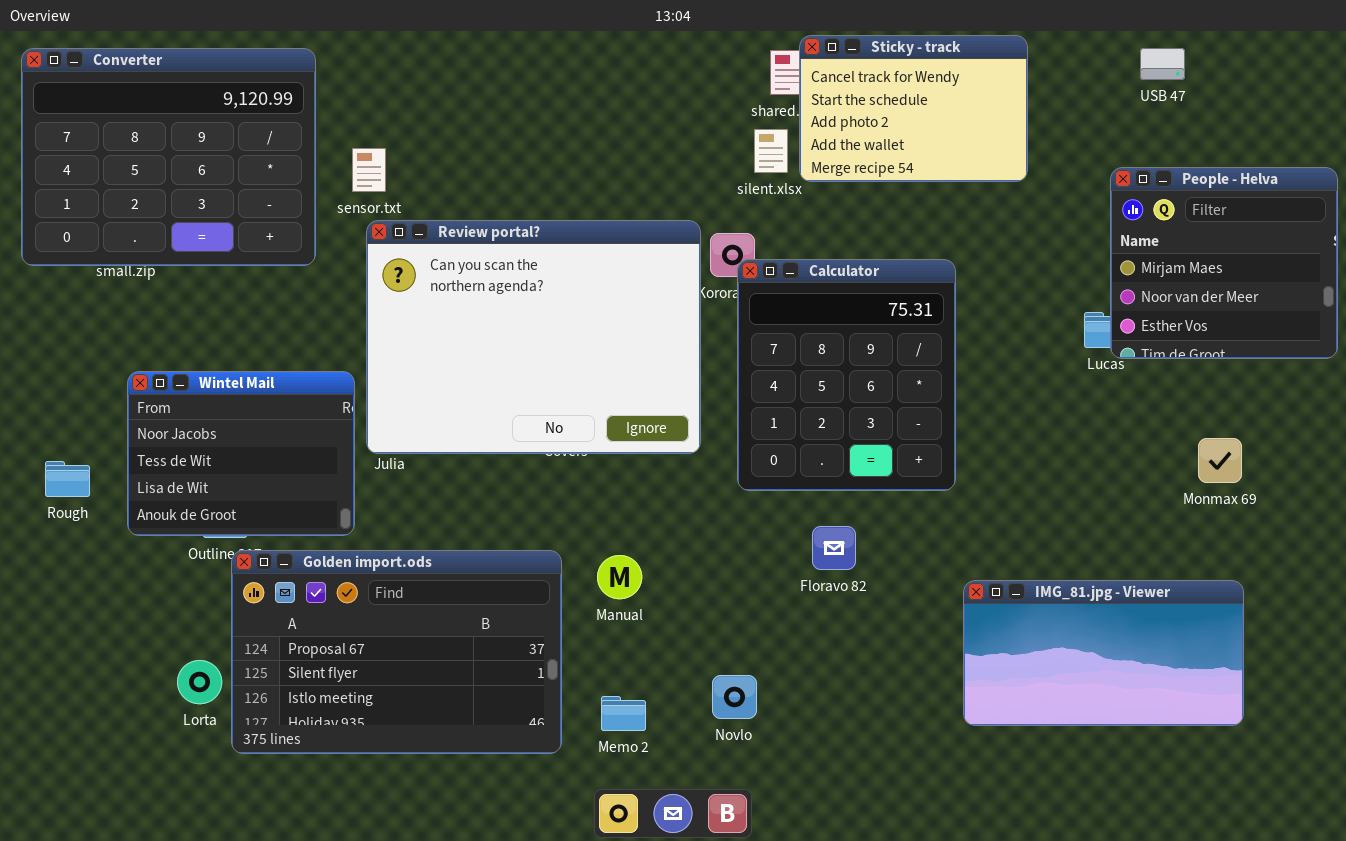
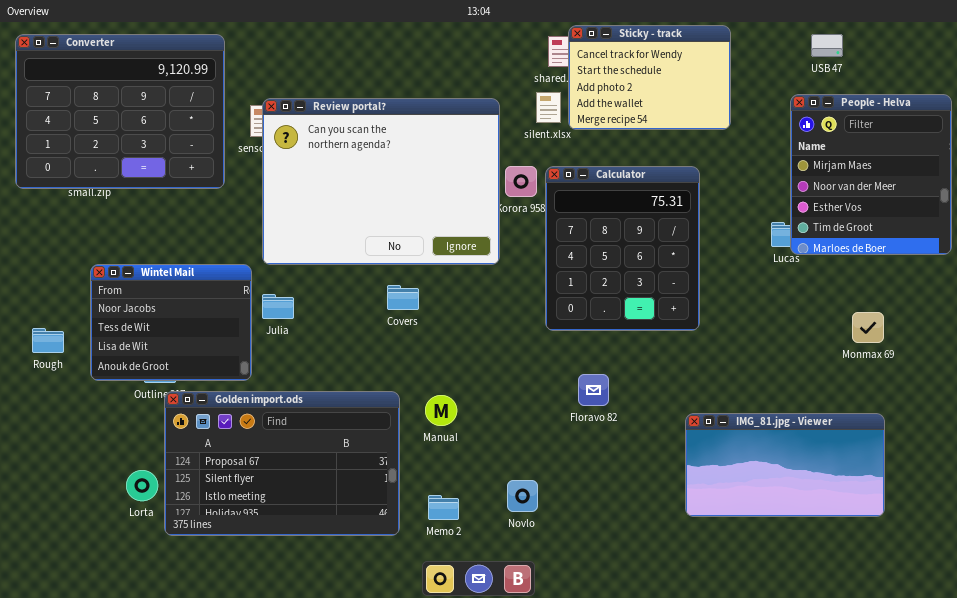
People - Helva: [1110,167,1338,359] -> [790,94,952,255], resized
Review portal?: [366,220,701,454] -> [262,98,500,265], moved
Calculator: [737,259,956,491] -> [545,166,700,331], moved

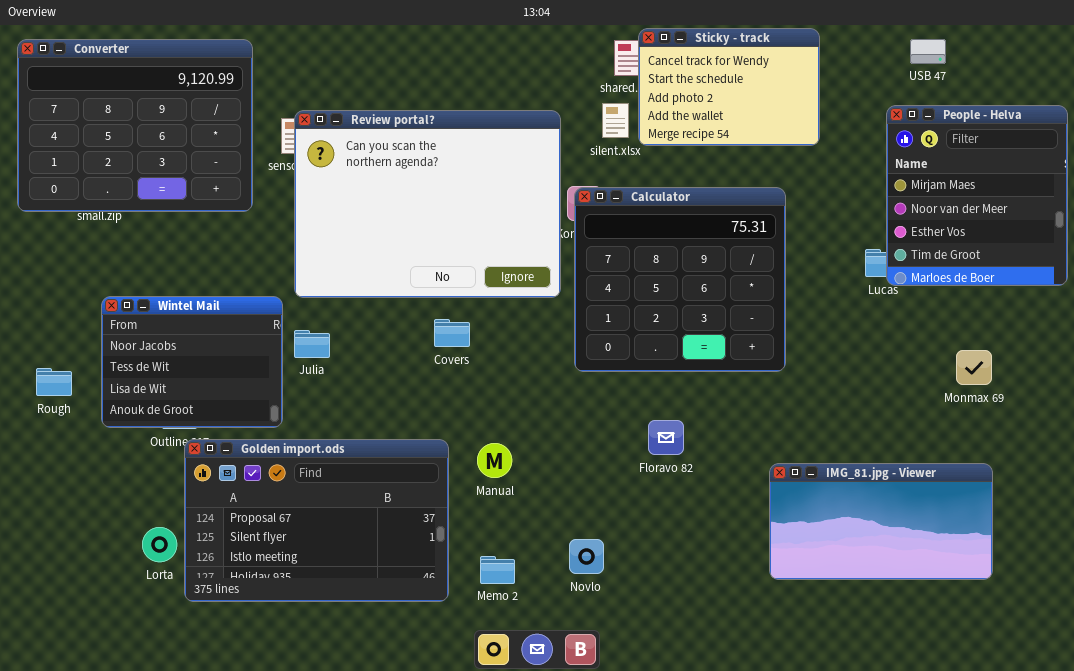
Calculator: [545,166,700,331] -> [574,187,786,372], resized

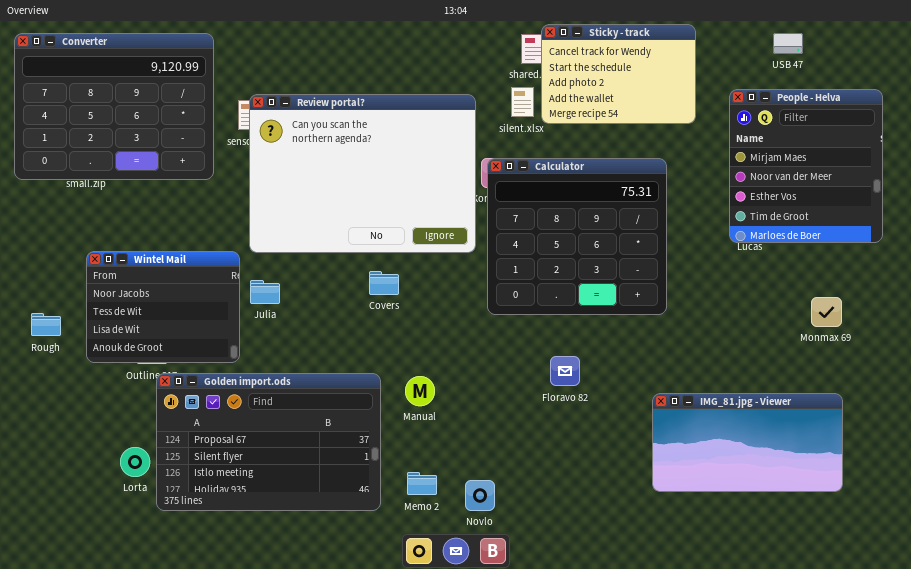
People - Helva: [886,105,1068,286] -> [729,89,883,243], moved
Novlo: [569,539,604,574] -> [465,480,495,511], moved

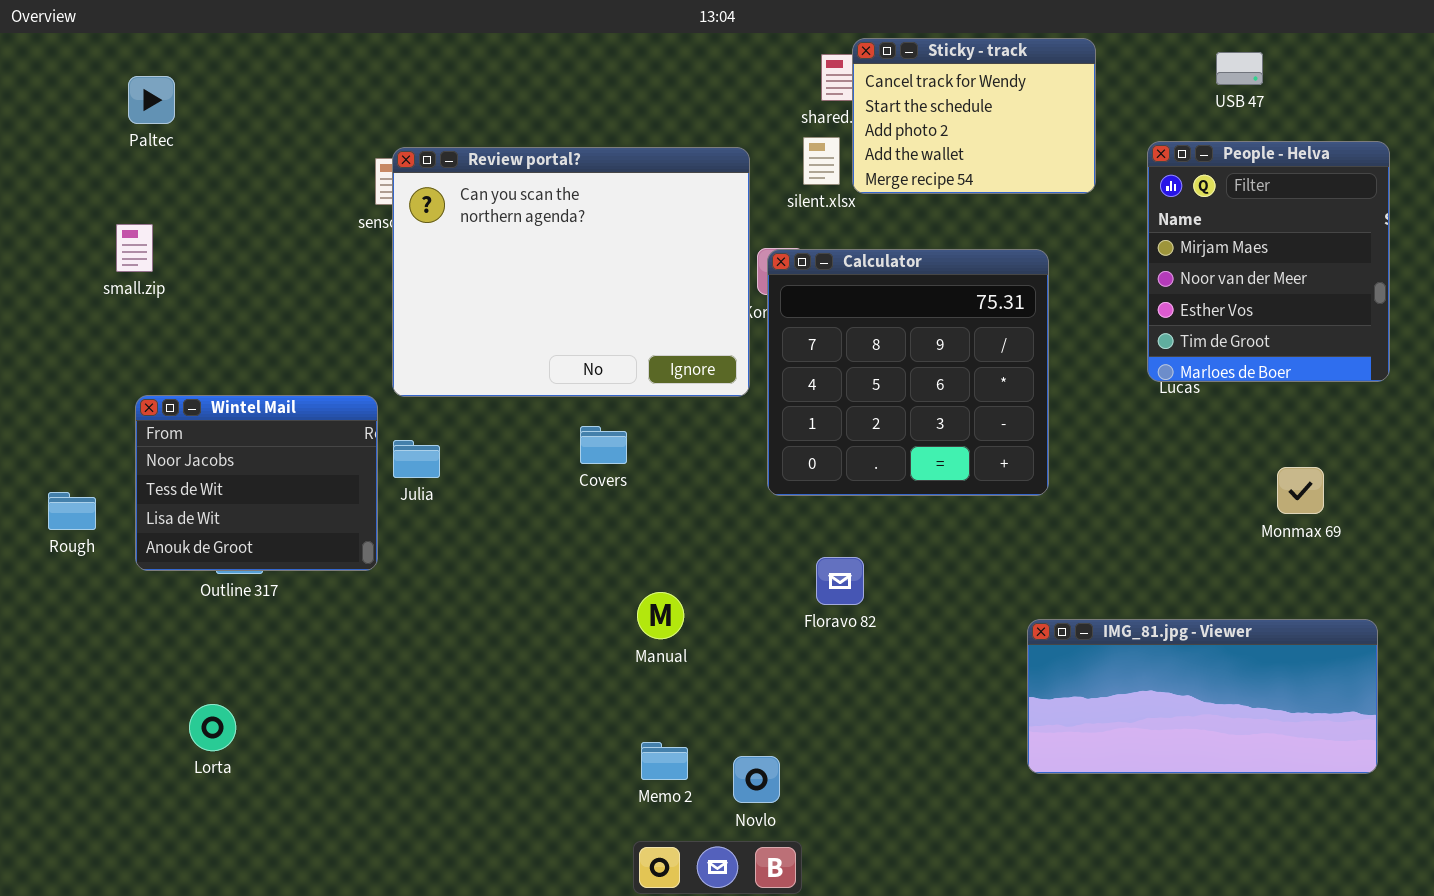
Converter: [14,33,214,180] -> none, closed
Floravo 82: [550,356,580,386] -> [816,557,864,605], moved
Golden import.ods: [156,373,381,511] -> none, closed
IMG_81.jpg - Viewer: [652,393,843,492] -> [1027,619,1378,774], resized

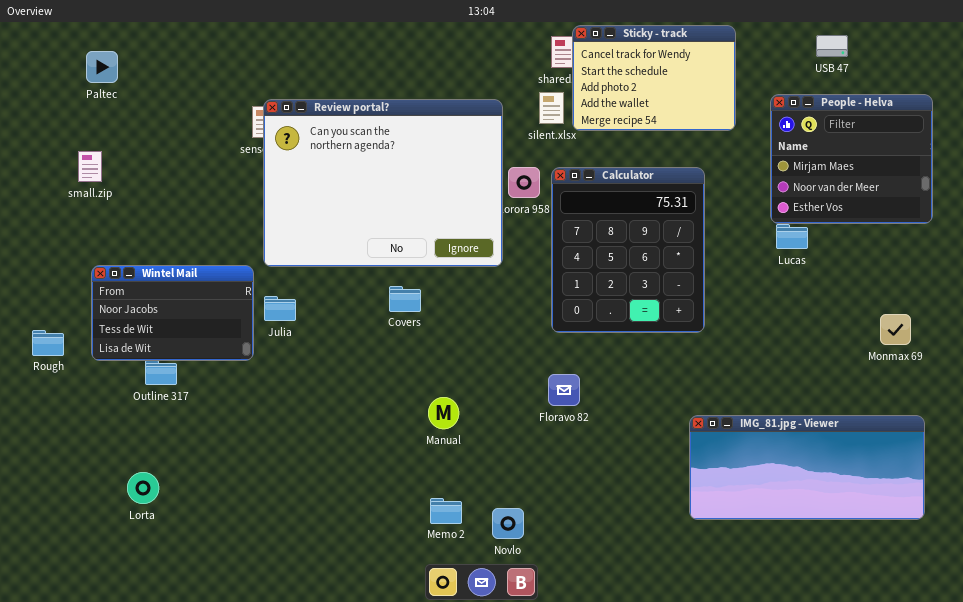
People - Helva: [1147,141,1390,382] -> [770,94,933,224], resized
Calculator: [767,249,1049,496] -> [551,167,705,333], resized
Wintel Mail: [135,395,378,571] -> [91,265,254,361], resized
Monmax 69: [1277,467,1324,514] -> [880,314,911,345], moved

